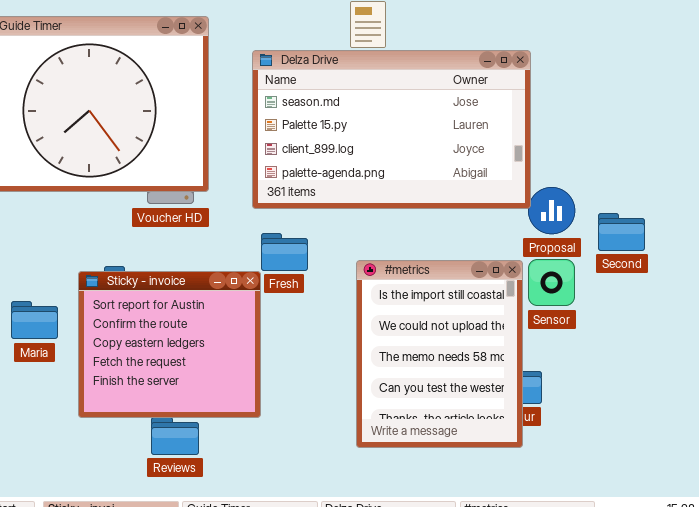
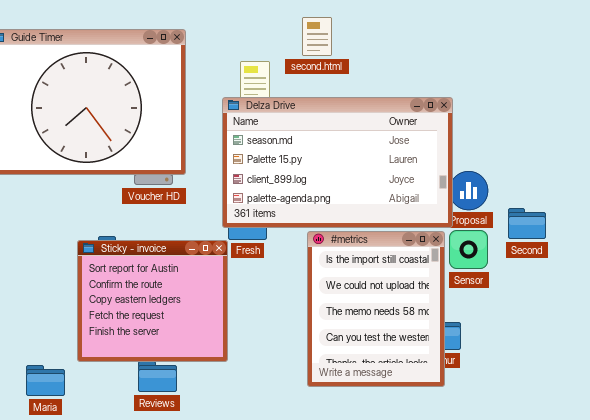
Delza Drive: [252,50,531,209] -> [222,97,453,228], moved
Second: [598,213,645,251] -> [508,208,546,239], moved
Maria: [11,301,58,339] -> [26,365,65,396], moved

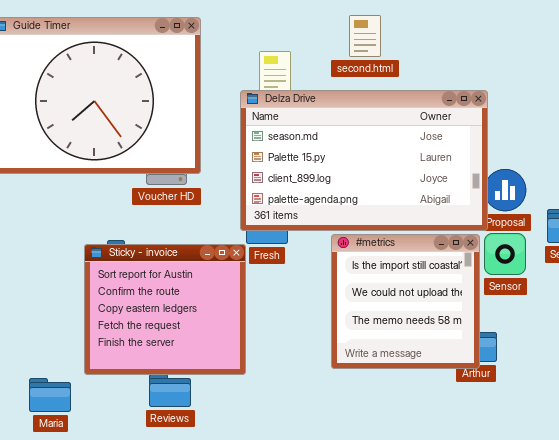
second.html: [302,17,332,56] -> [349,15,381,57], moved
#metrics: [307,231,445,387] -> [331,234,480,369], resized

